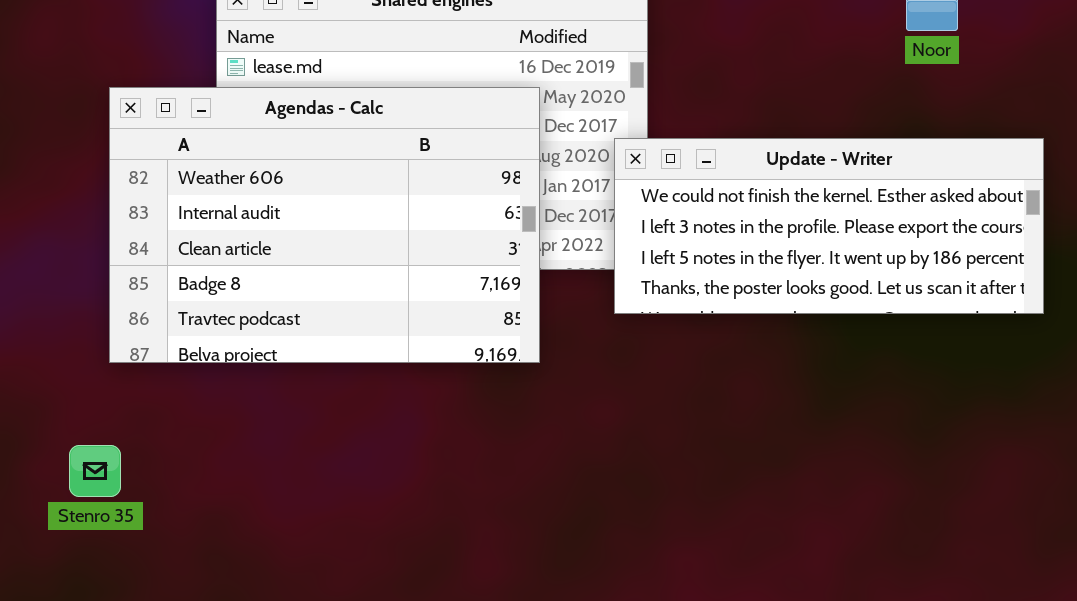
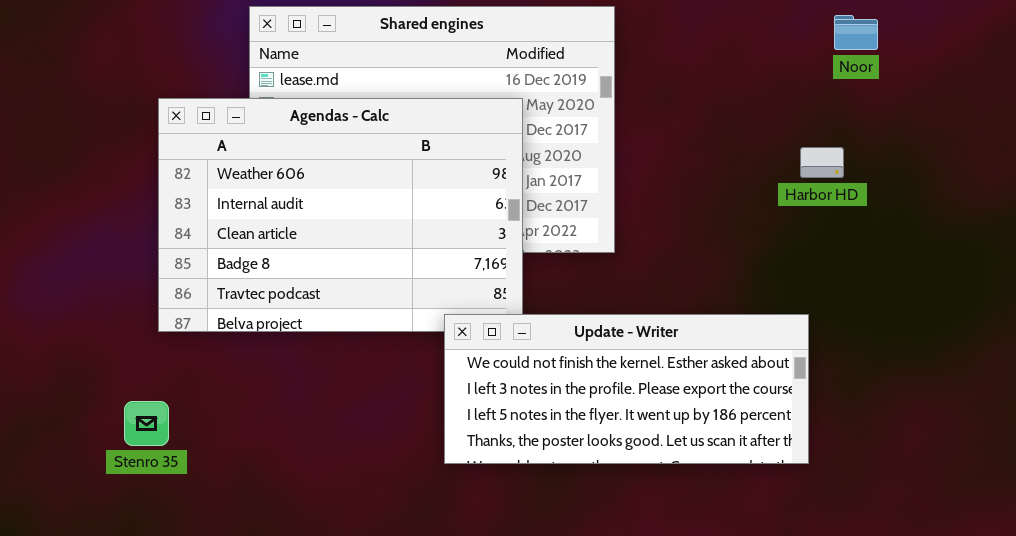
Update - Writer: [614,138,1044,314] -> [444,314,809,464], moved

